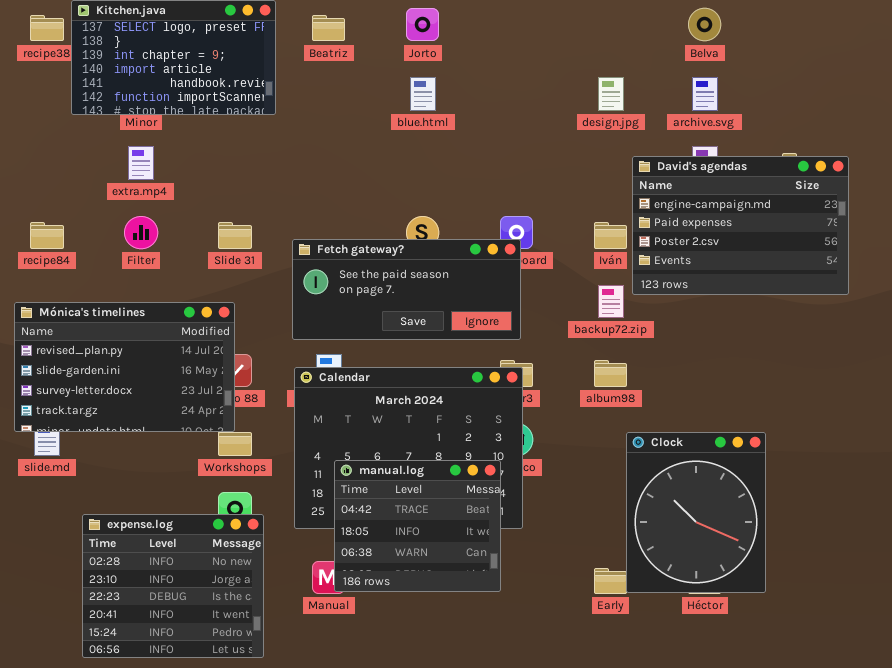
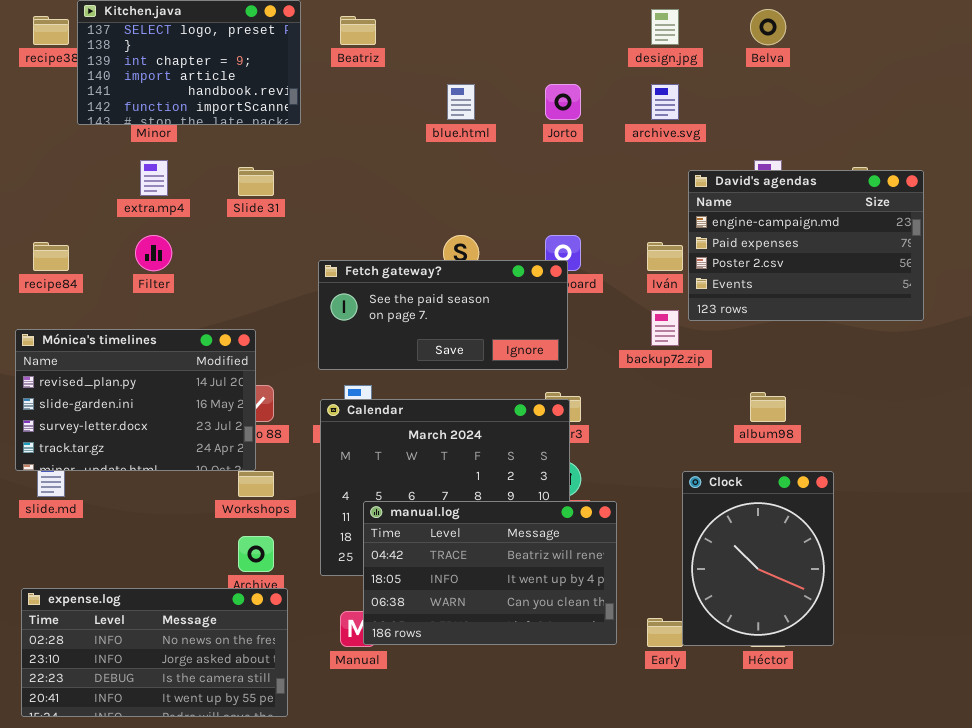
Jorto: [406,8,439,41] -> [545,84,581,120], moved
design.jpg: [598,77,624,111] -> [651,9,679,45], moved
archive.svg: [692,77,718,111] -> [651,84,679,120], moved
Slide 31: [218,222,252,249] -> [238,167,274,196], moved
album98: [594,360,627,387] -> [750,392,786,422], moved
manual.log: [334,460,501,592] -> [363,501,617,645], resized
expense.log: [82,514,264,658] -> [21,588,288,717], resized

